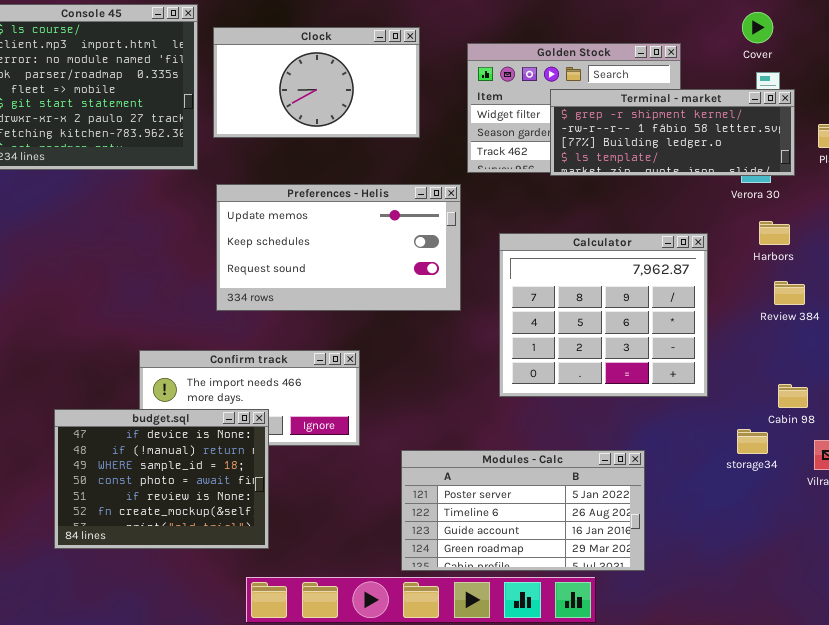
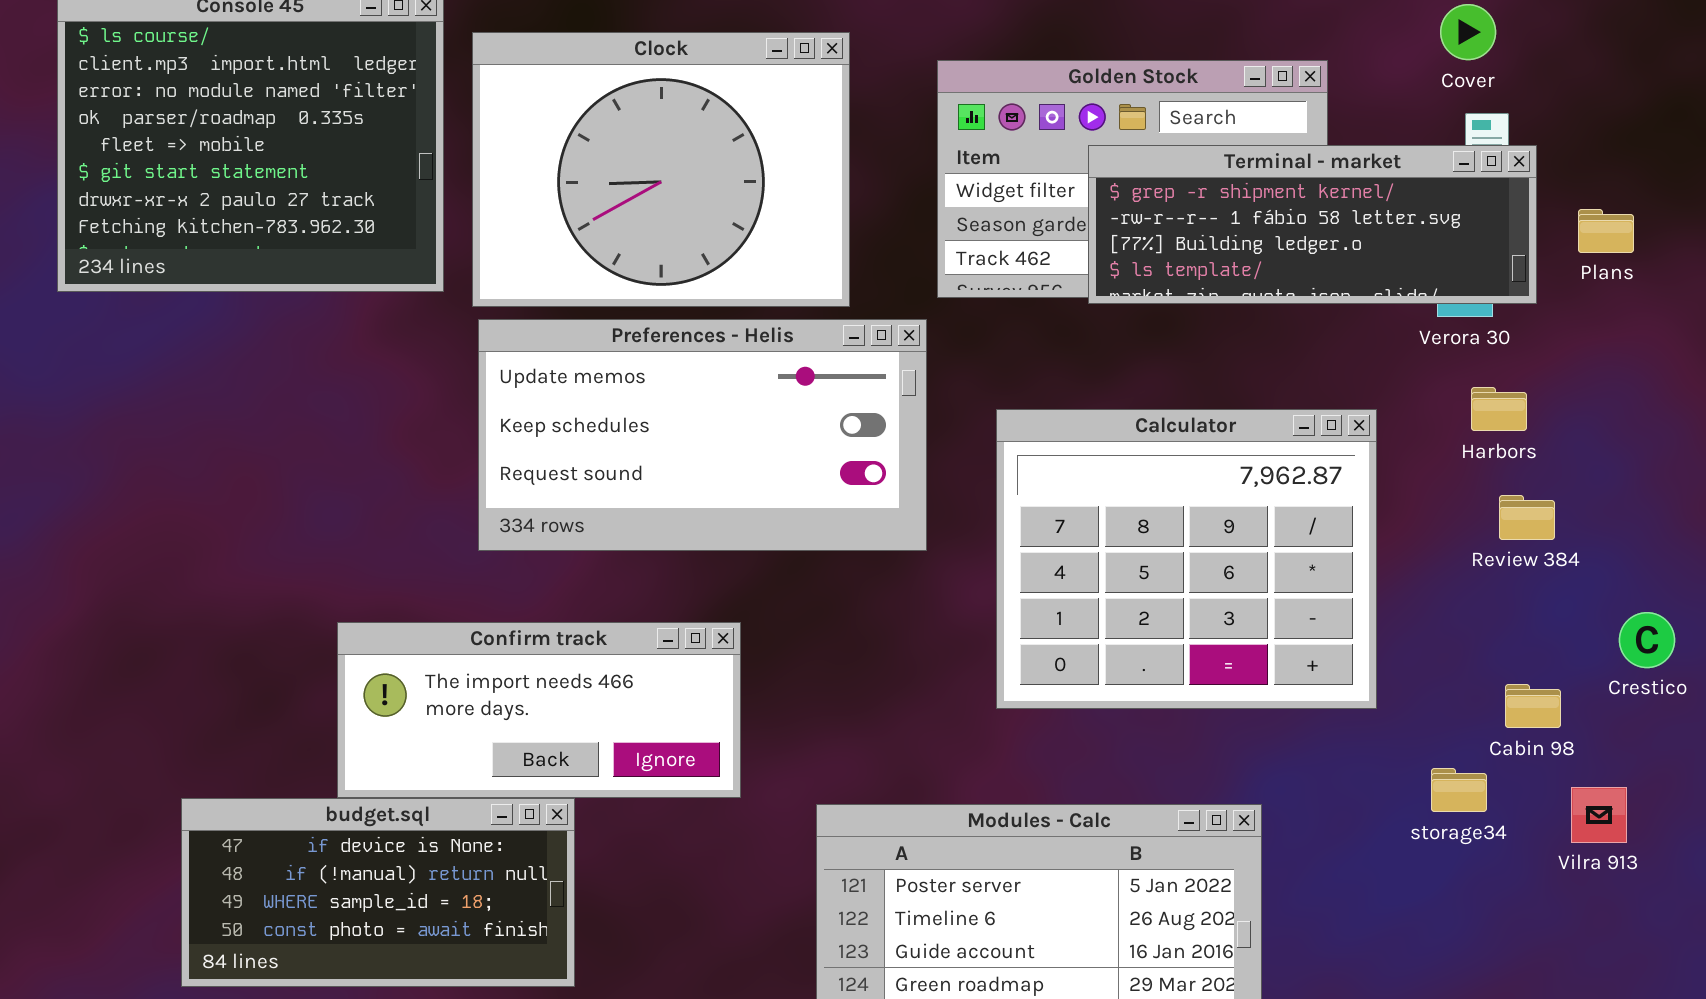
Clock: [213,27,420,138] -> [472,32,850,307], resized
budget.sql: [54,409,269,549] -> [181,798,575,987], resized

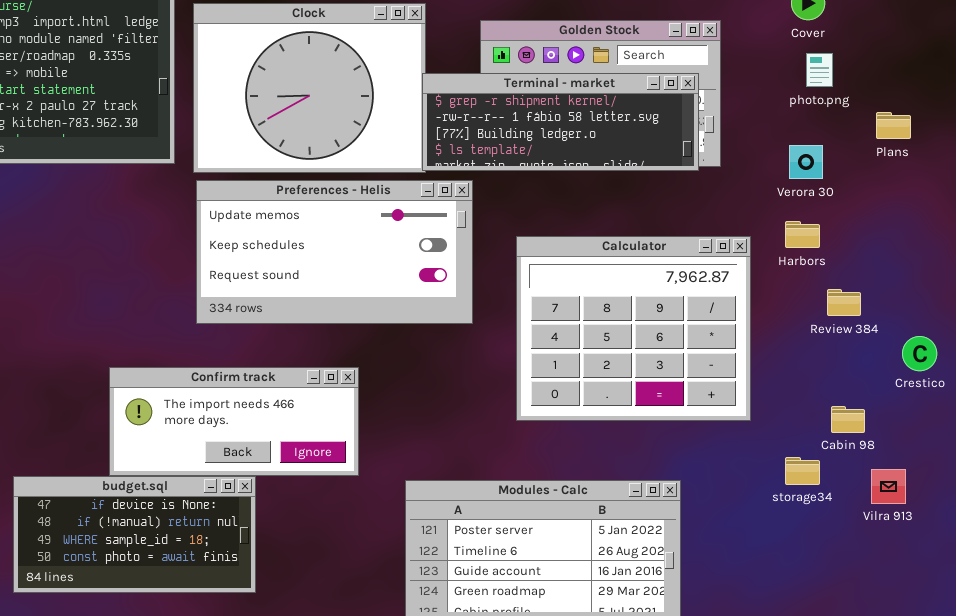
Terminal - market: [1088,145,1537,304] -> [422,73,699,171], moved
Harbors: [1471,387,1527,431] -> [785,221,820,248], moved
Crestico: [1619,612,1675,668] -> [902,336,937,371], moved

